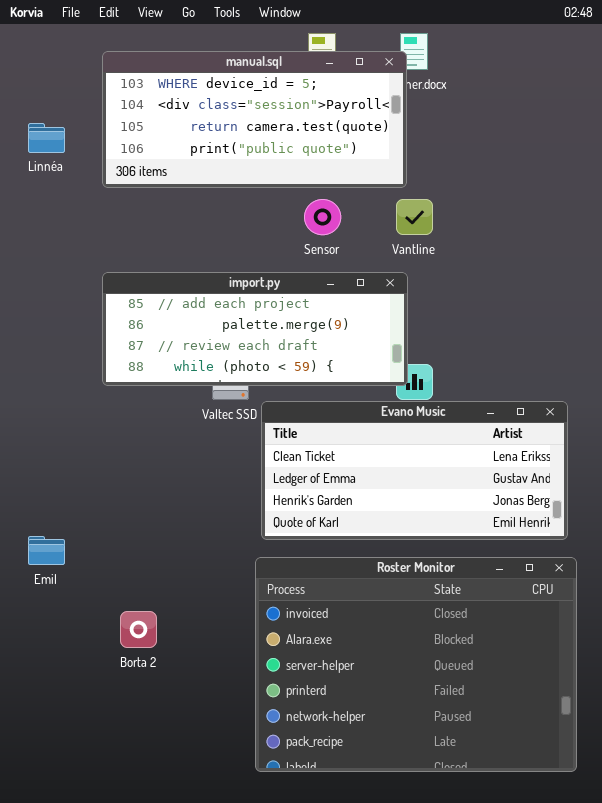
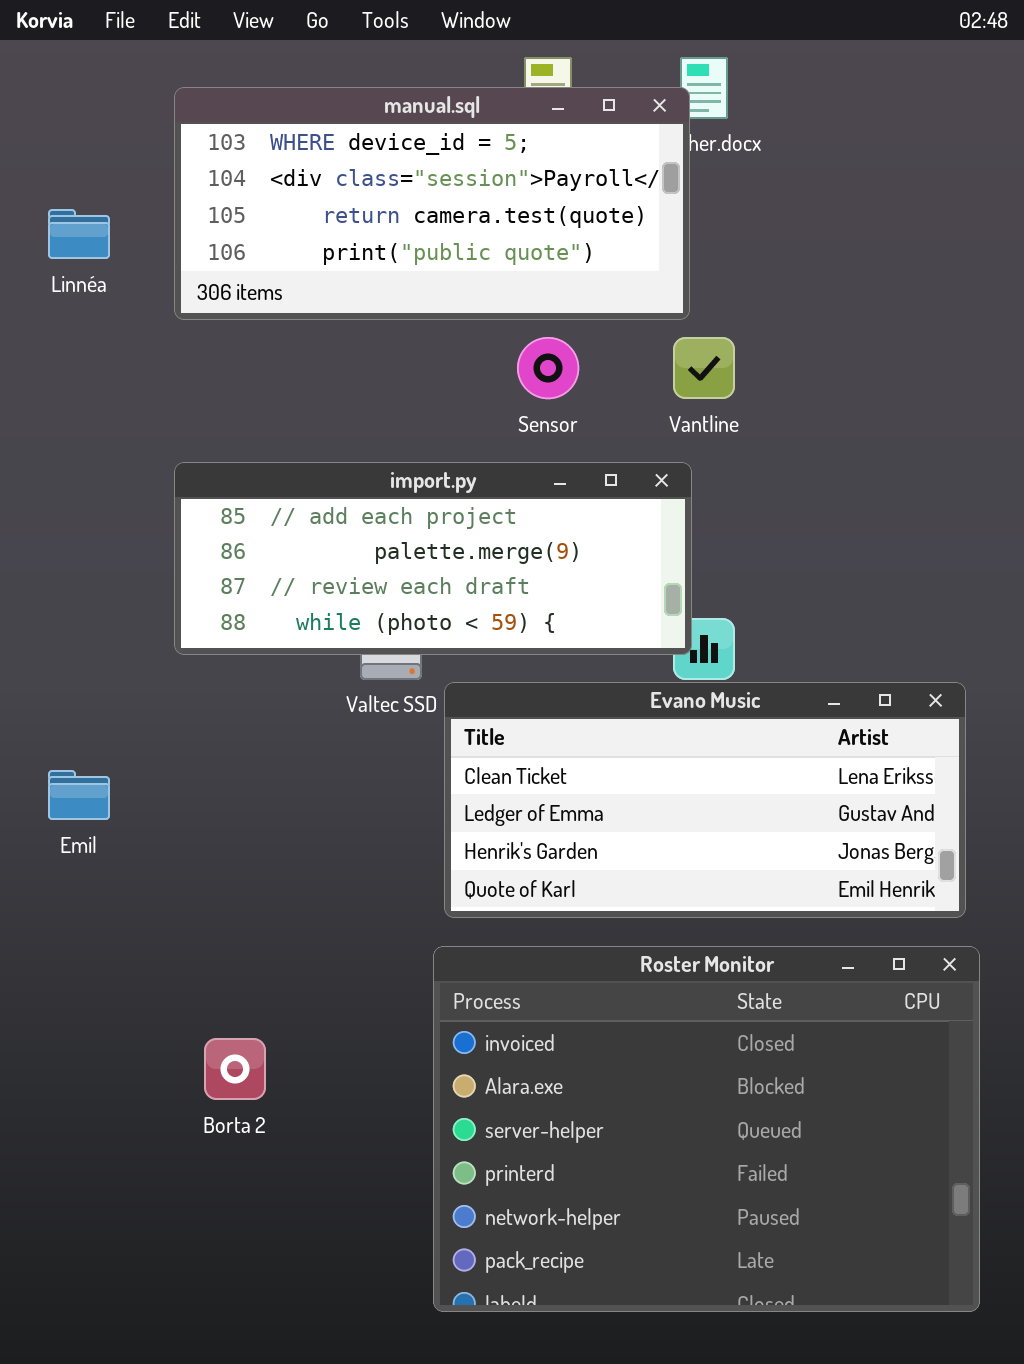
Emil: [28,536,65,565] -> [48,770,110,820], moved

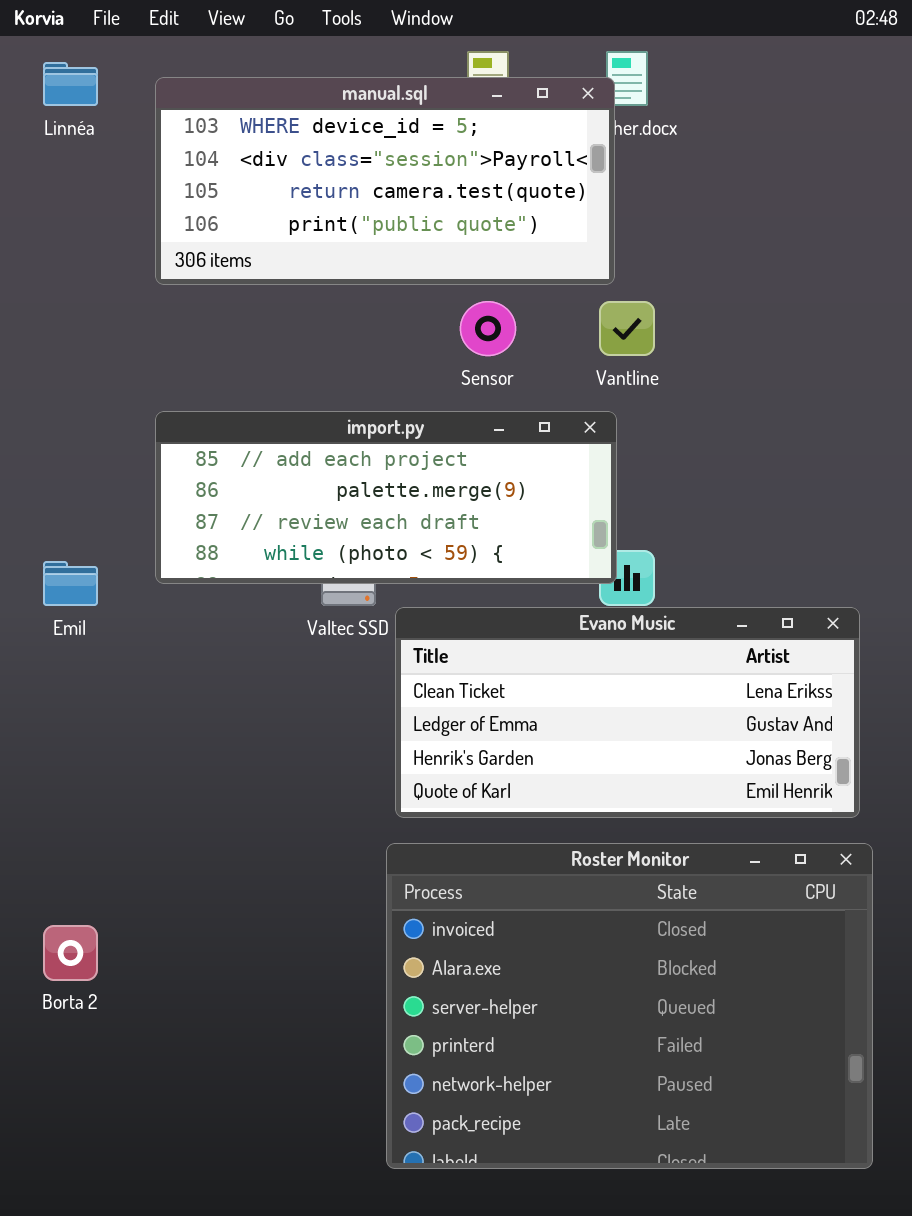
Linnéa: [48,209,110,259] -> [43,62,98,106], moved
Emil: [48,770,110,820] -> [43,561,98,606], moved
Borta 2: [204,1038,266,1100] -> [43,925,98,981], moved

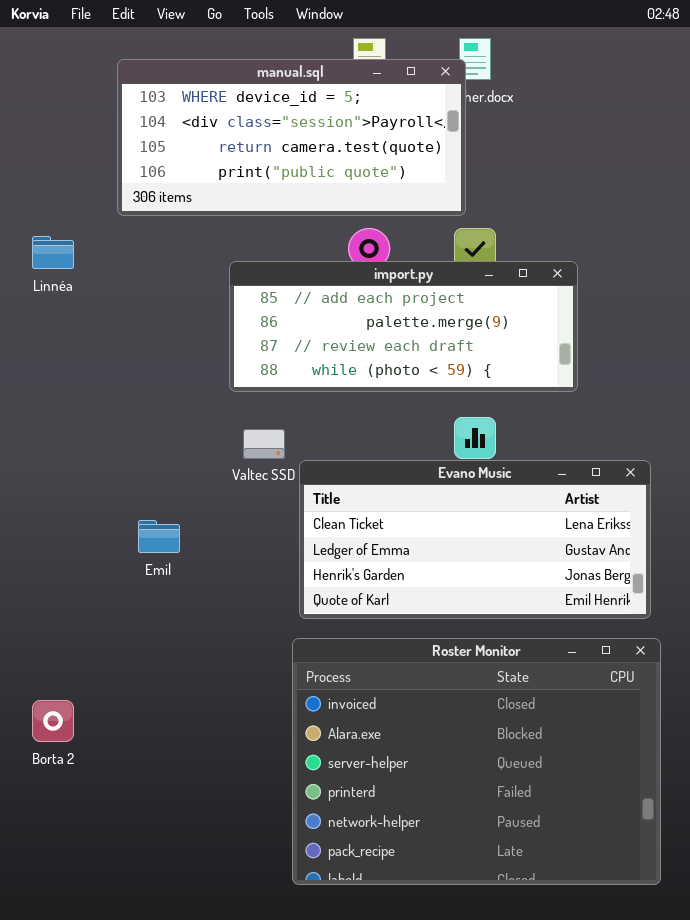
Linnéa: [43,62,98,106] -> [32,236,74,269], moved
import.py: [155,411,617,584] -> [229,261,578,392], moved
Emil: [43,561,98,606] -> [138,520,180,553], moved

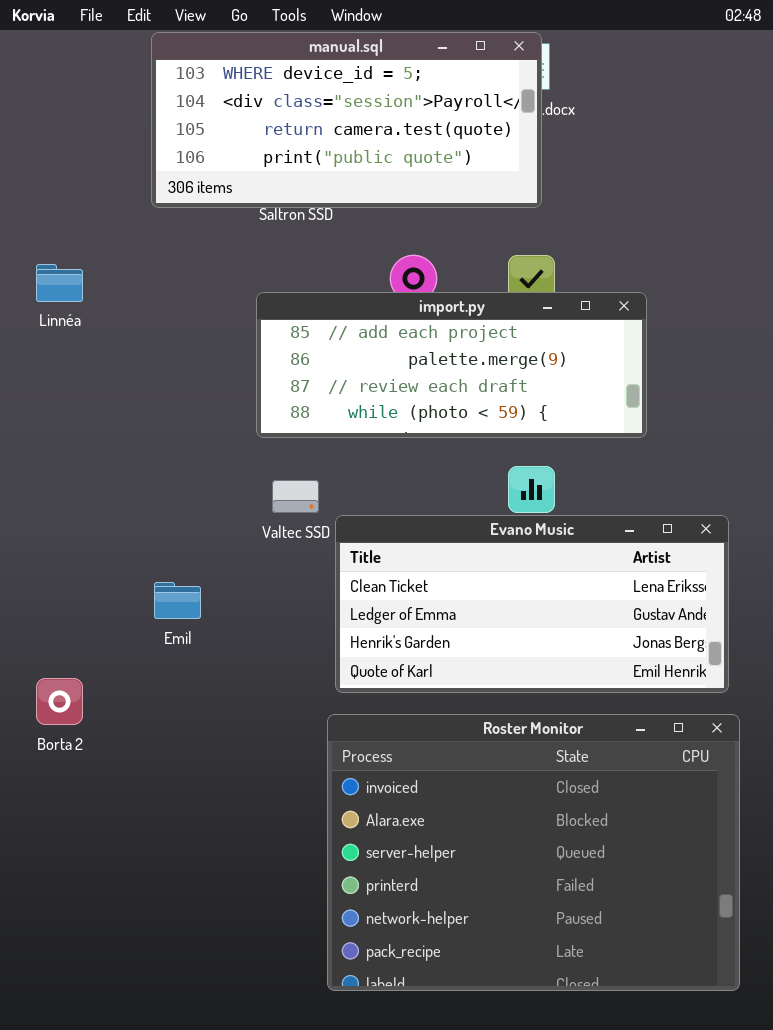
manual.sql: [117,59,466,216] -> [151,32,542,208], moved
Borta 2: [32,700,74,742] -> [36,678,83,725], moved

